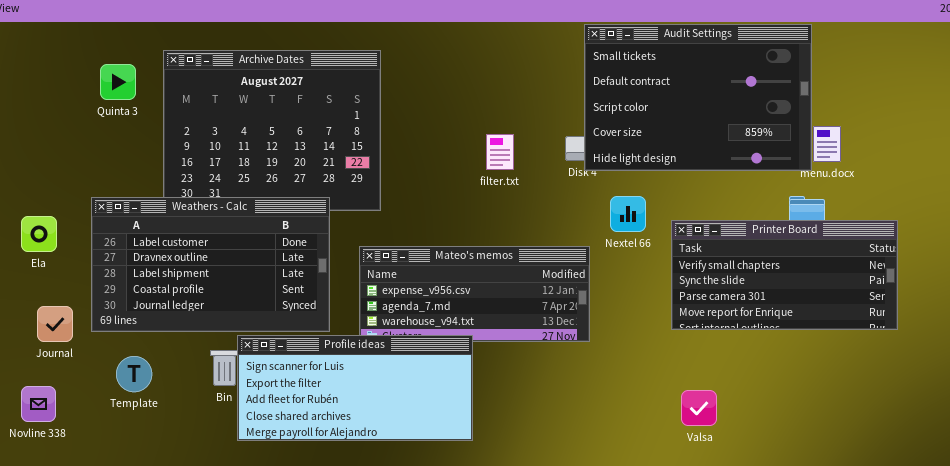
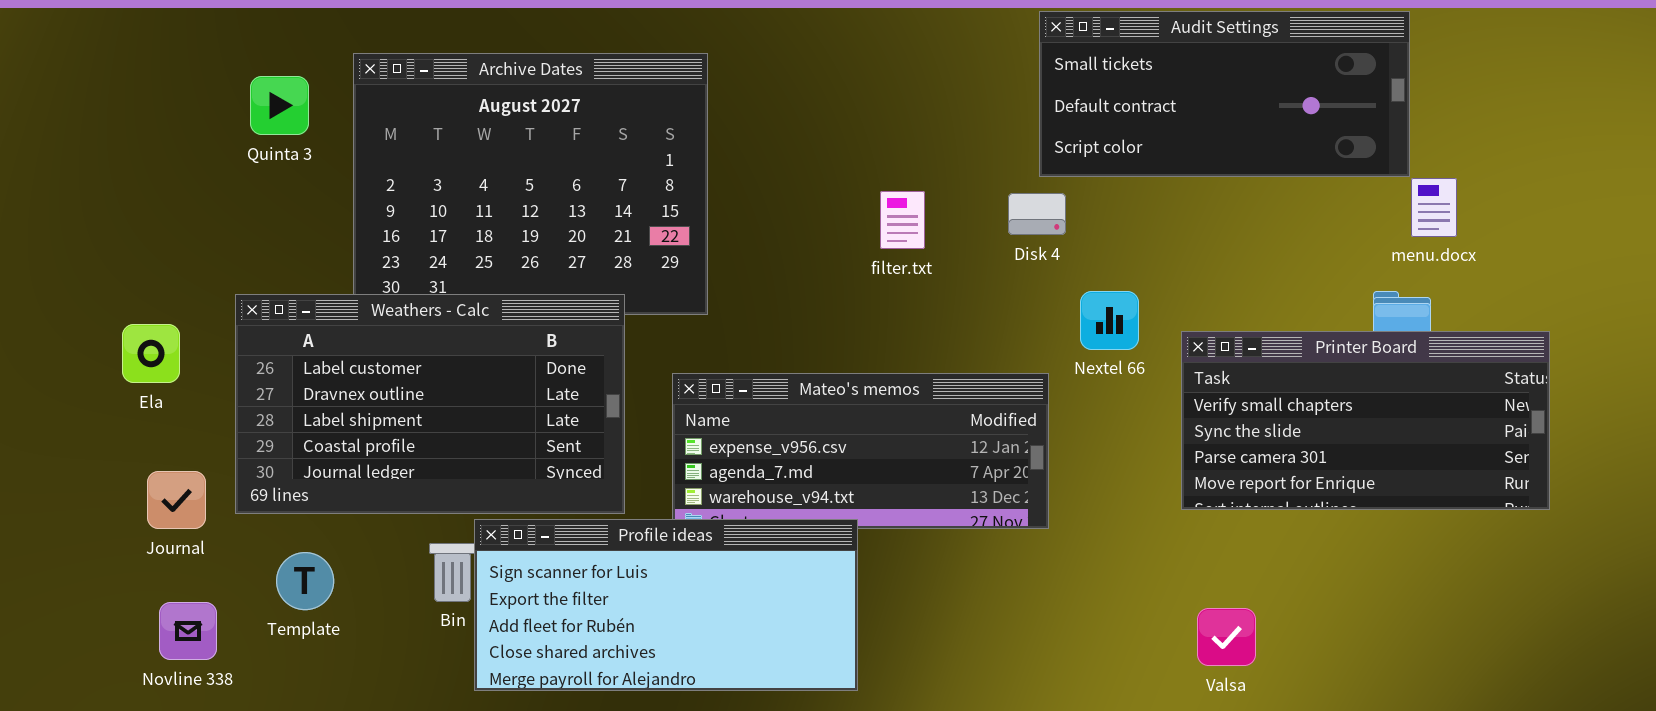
Audit Settings: [584,24,812,171] -> [1039,11,1410,177], resized
Novline 338: [21,386,56,422] -> [159,602,217,660], moved

